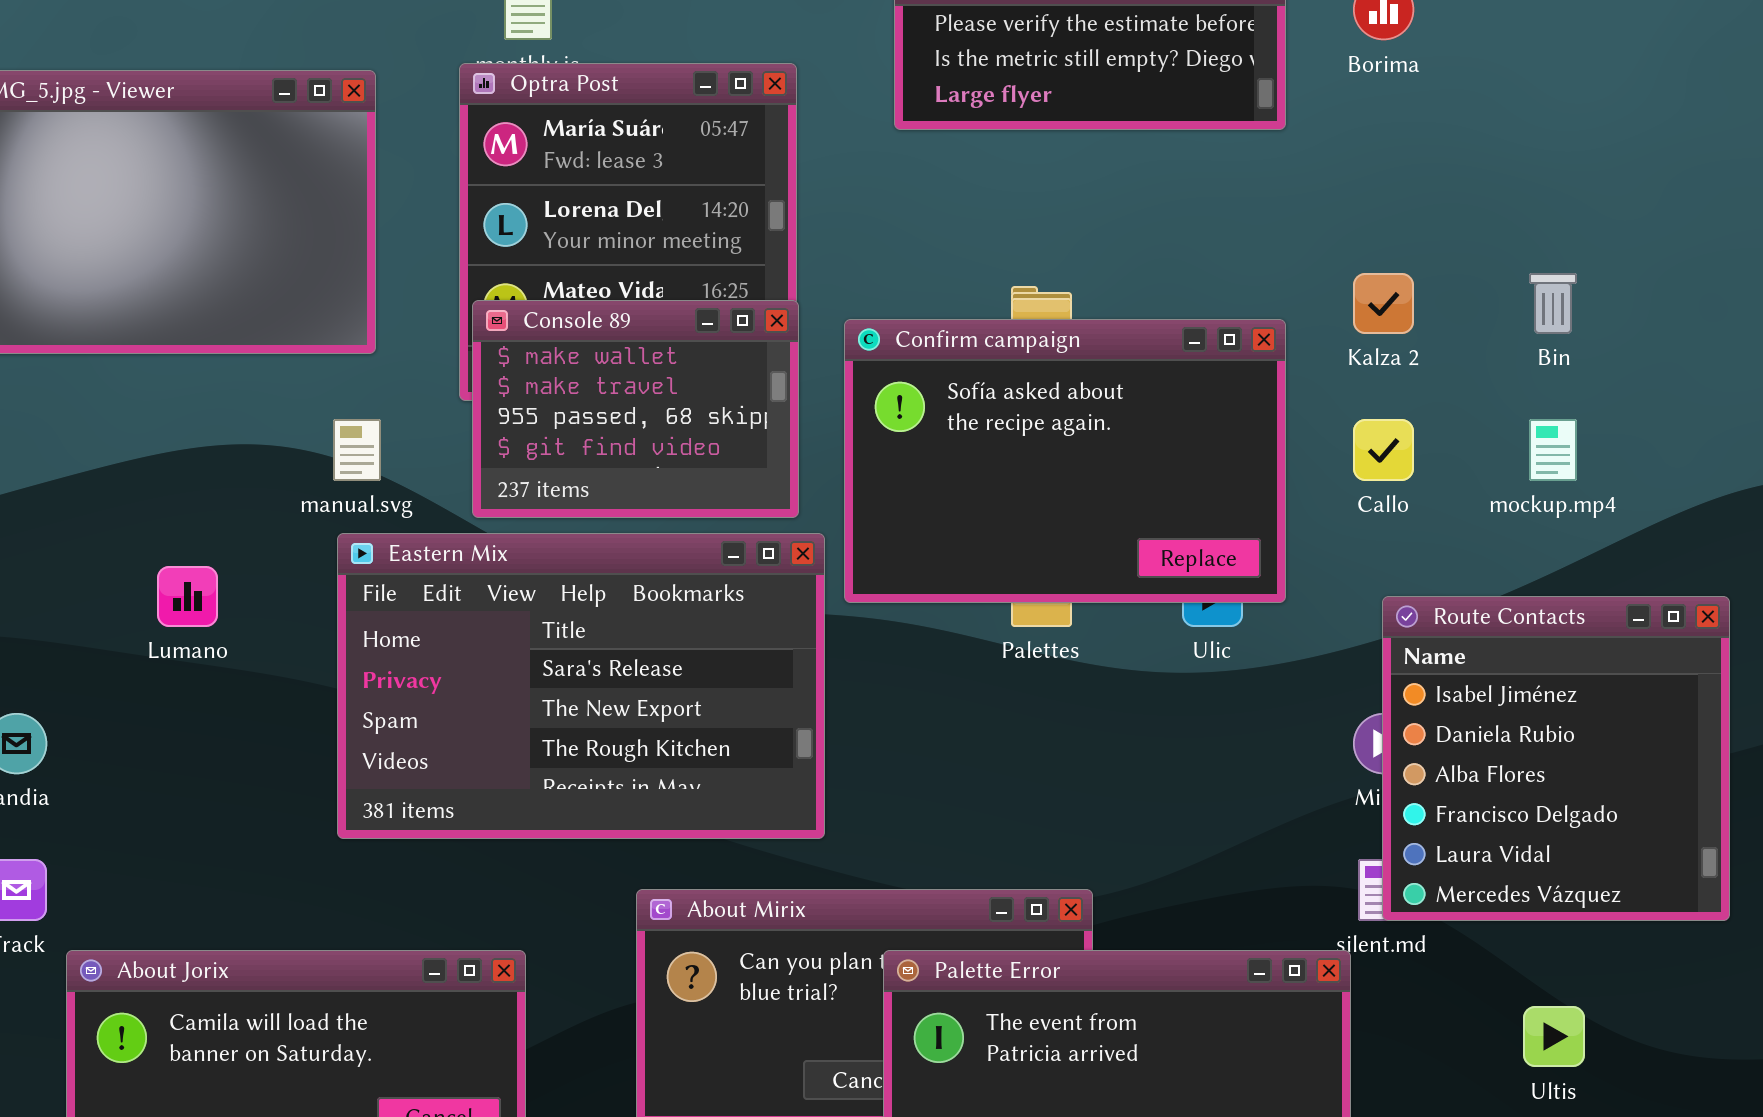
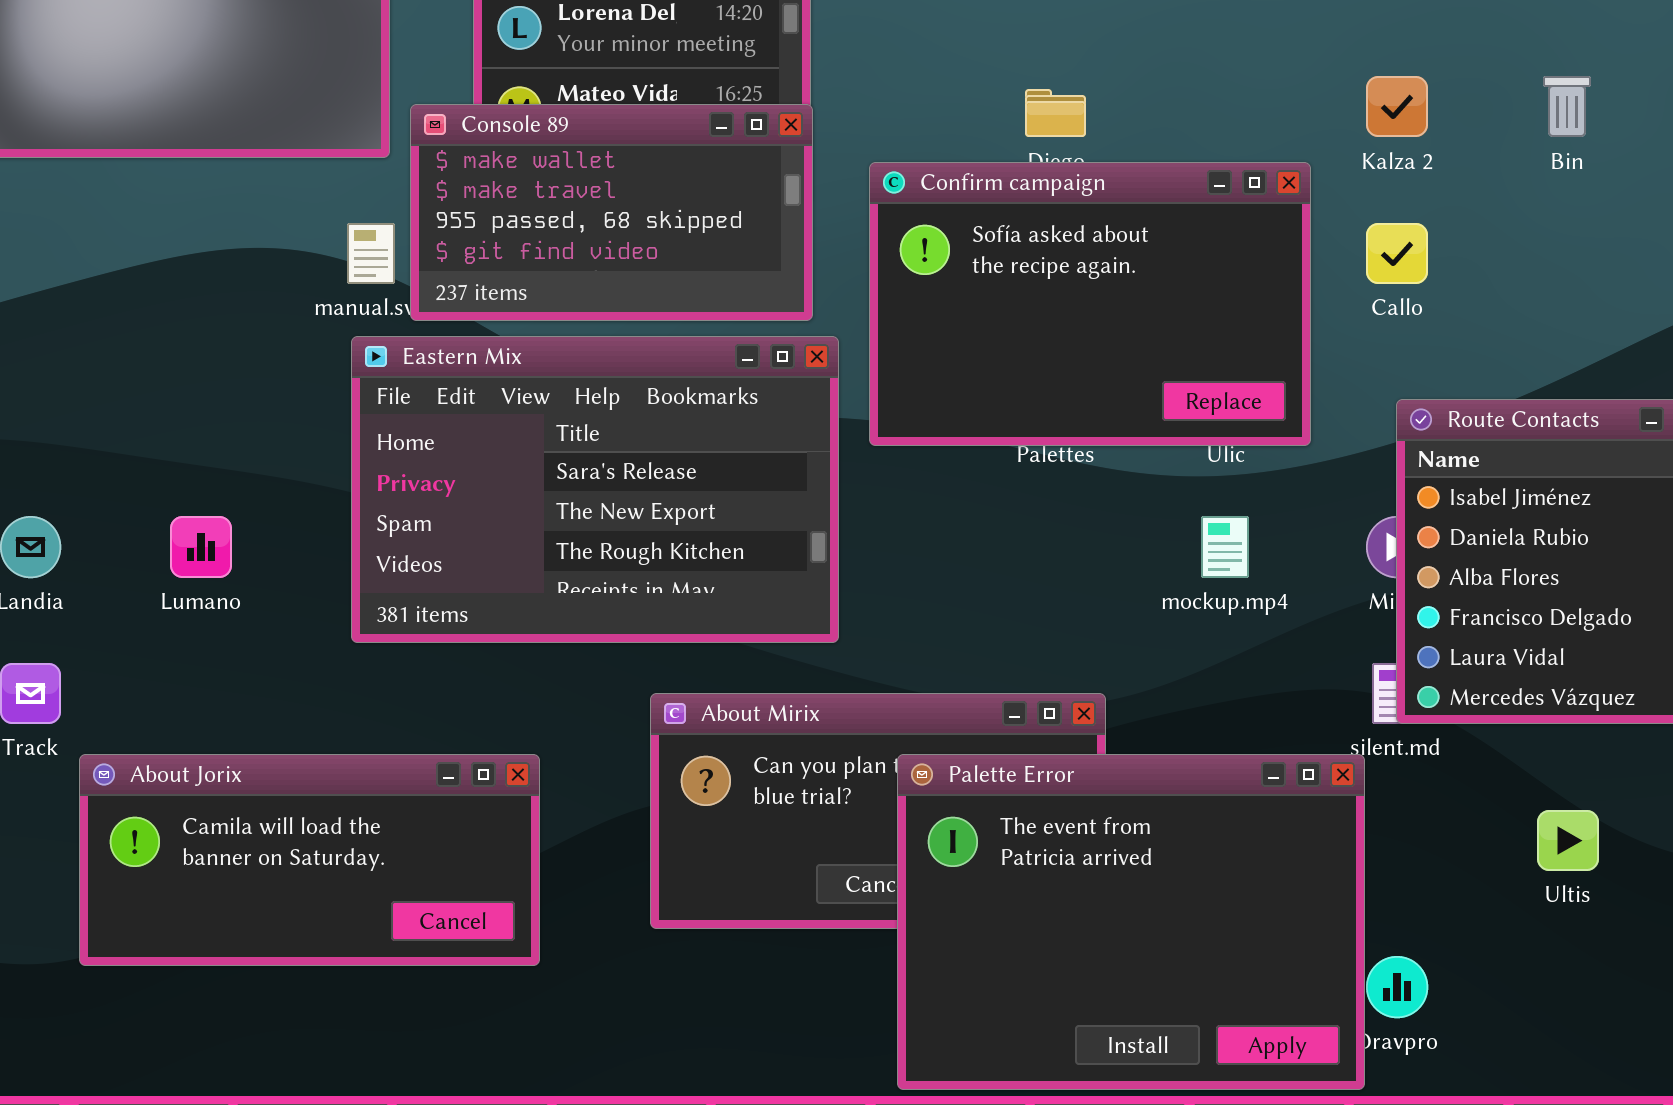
Console 89: [472,300,799,518] -> [410,104,813,321], resized
Confirm campaign: [844,319,1286,603] -> [869,162,1311,446], moved
mockup.mp4: [1529,419,1577,481] -> [1201,516,1249,578], moved
Lumano: [157,566,218,627] -> [170,516,232,578], moved

